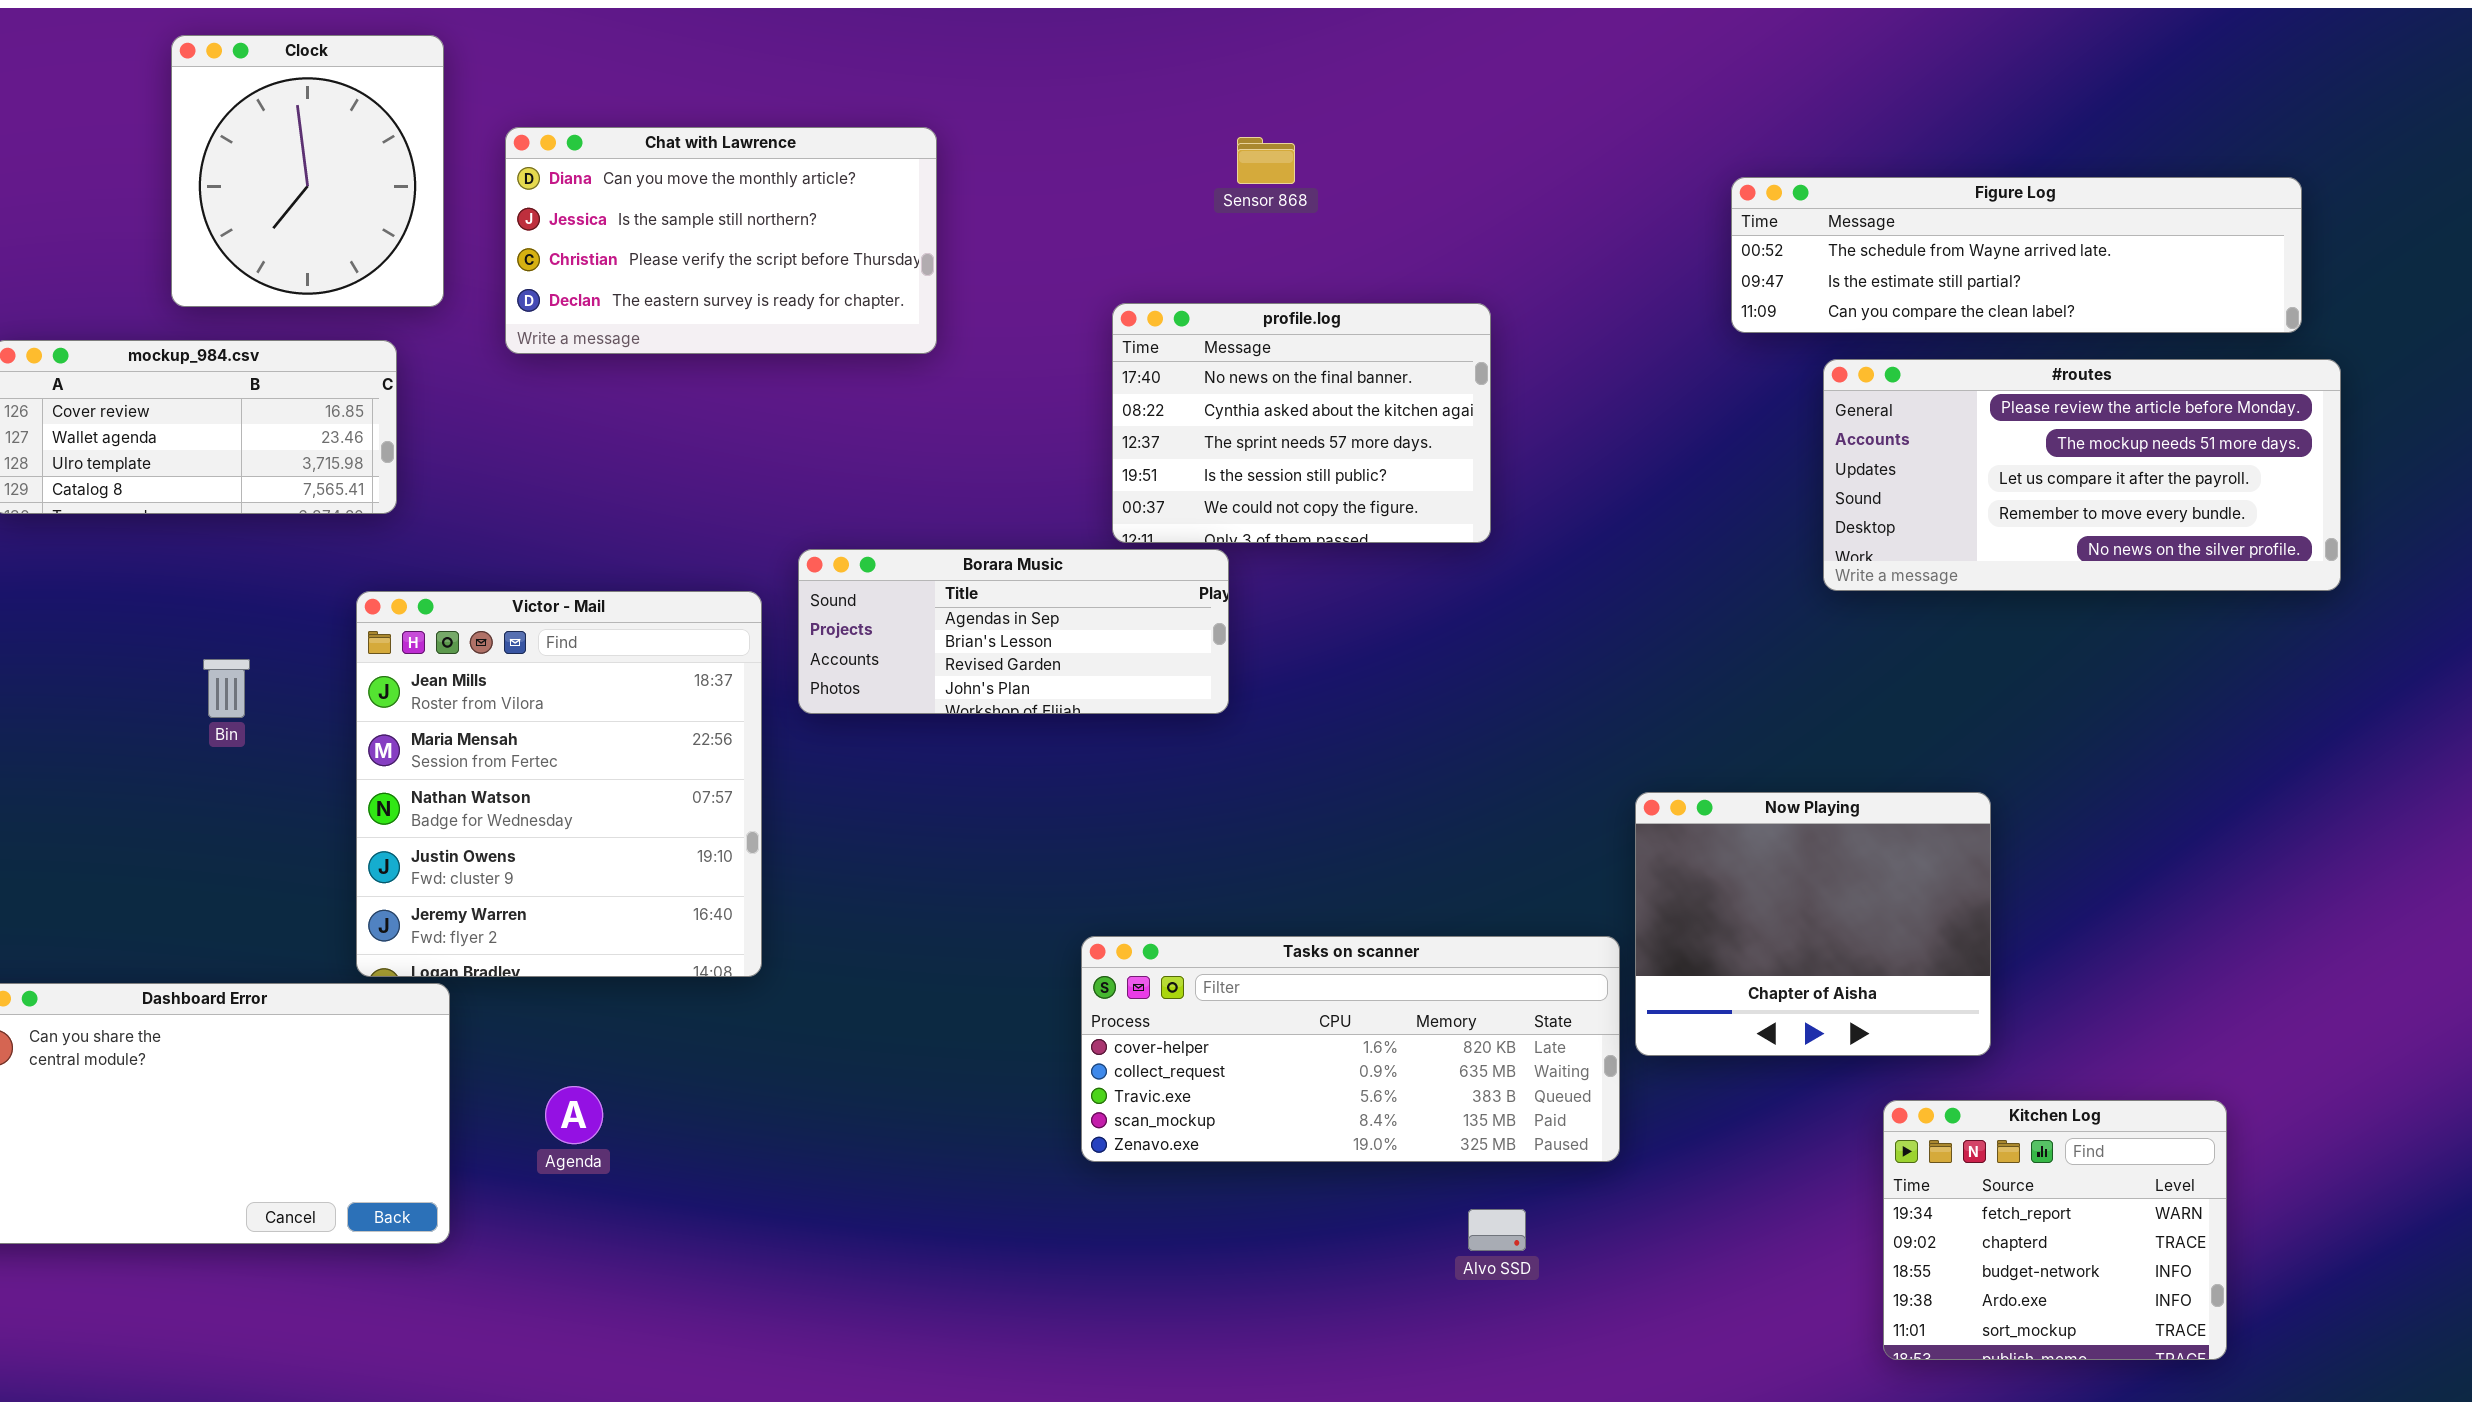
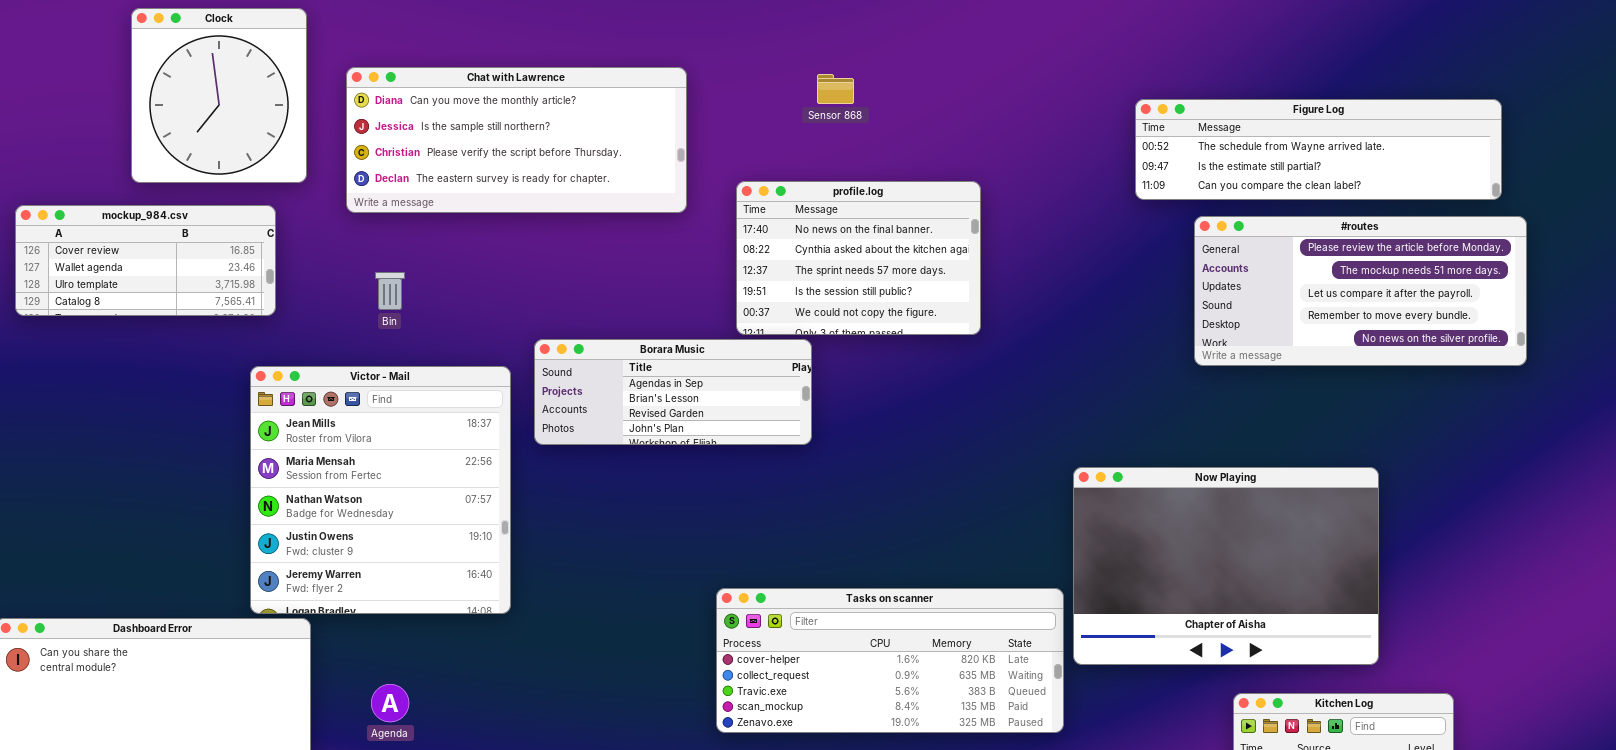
Chat with Lawrence: [505,127,937,354] -> [346,67,687,213], resized
Bin: [203,659,250,718] -> [375,272,405,310], moved
Now Playing: [1635,792,1991,1056] -> [1073,467,1379,665], resized

